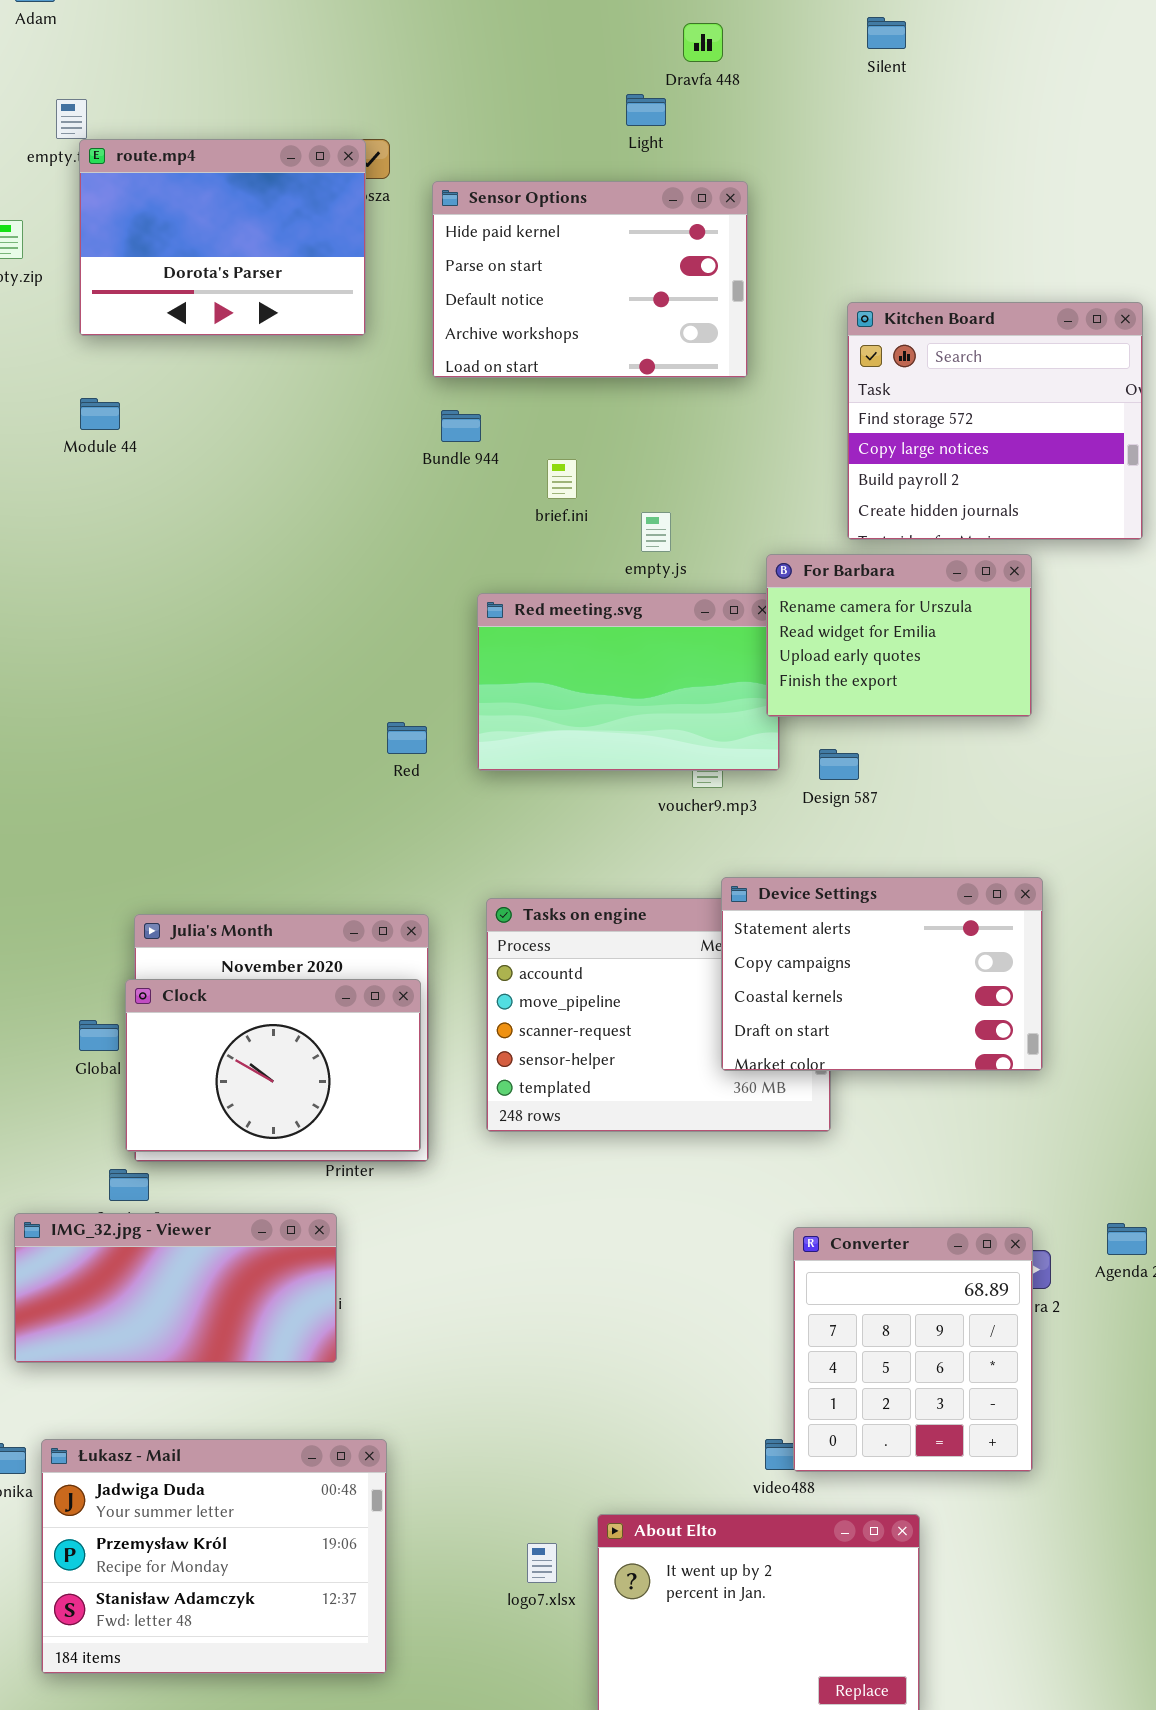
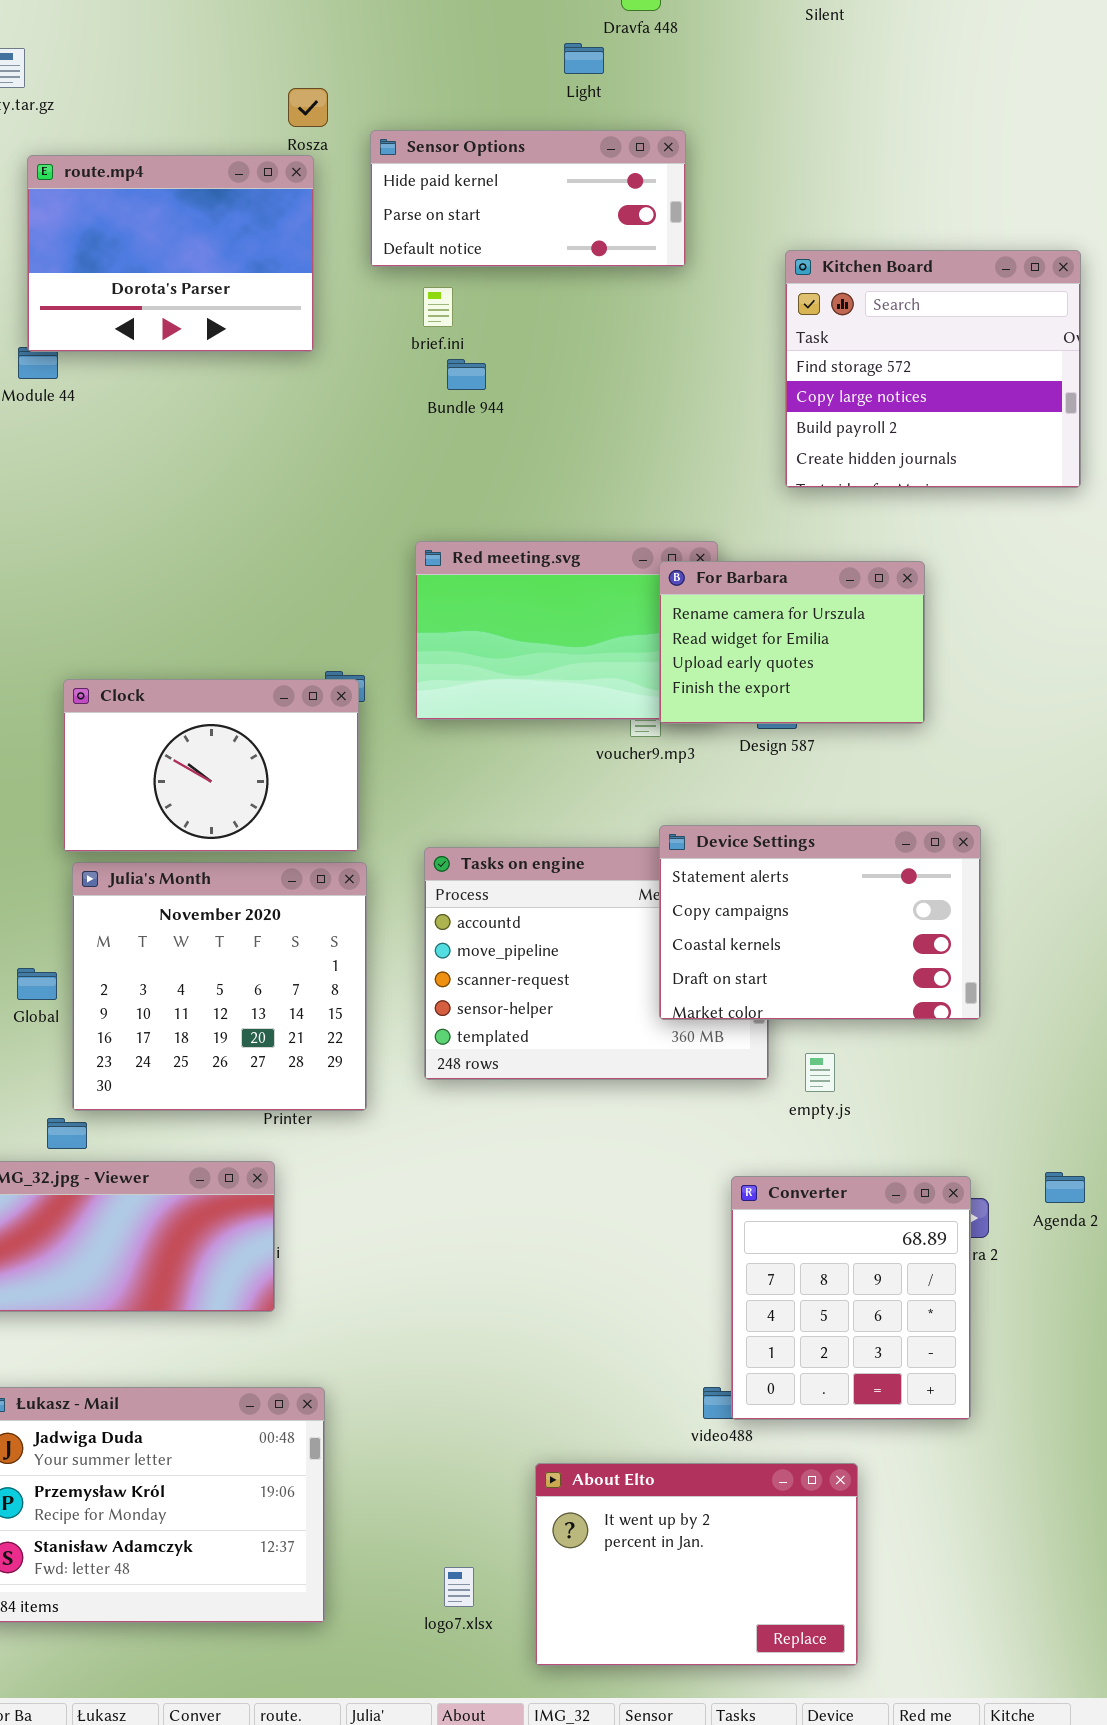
route.mp4: [79,139,366,336] -> [27,155,314,352], moved
Sensor Options: [432,181,748,378] -> [370,130,686,267], resized
Bundle 944: [441,410,481,442] -> [447,359,486,390], moved
brief.ini: [547,459,577,499] -> [423,287,453,327], moved
empty.js: [641,512,671,552] -> [805,1053,835,1092], moved
For Barbara: [766,554,1032,717] -> [659,561,925,724], moved
Clock: [125,979,421,1152] -> [63,679,359,852], moved
logo7.xlsx: [527,1543,557,1583] -> [444,1567,474,1607], moved

